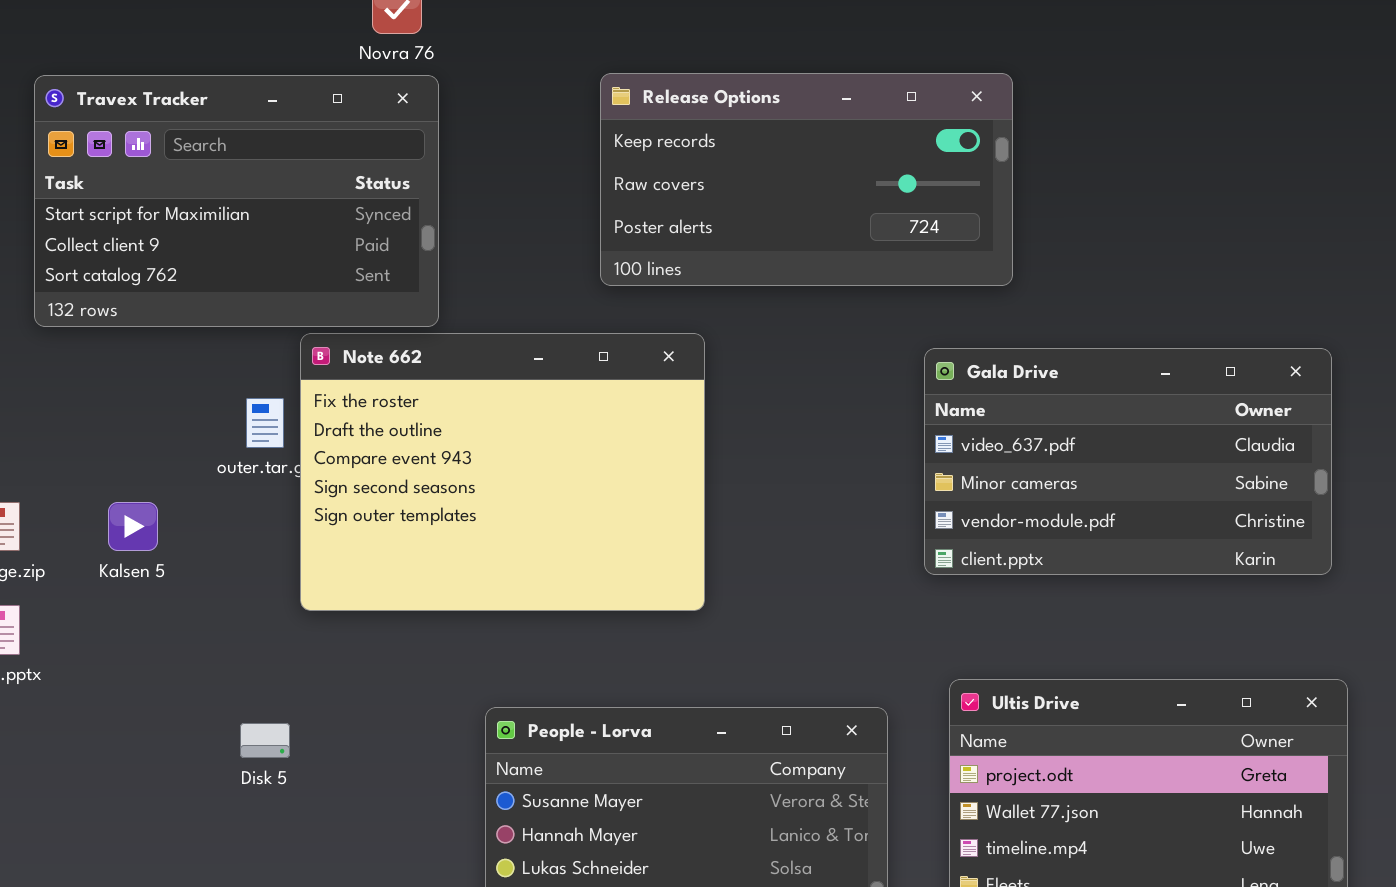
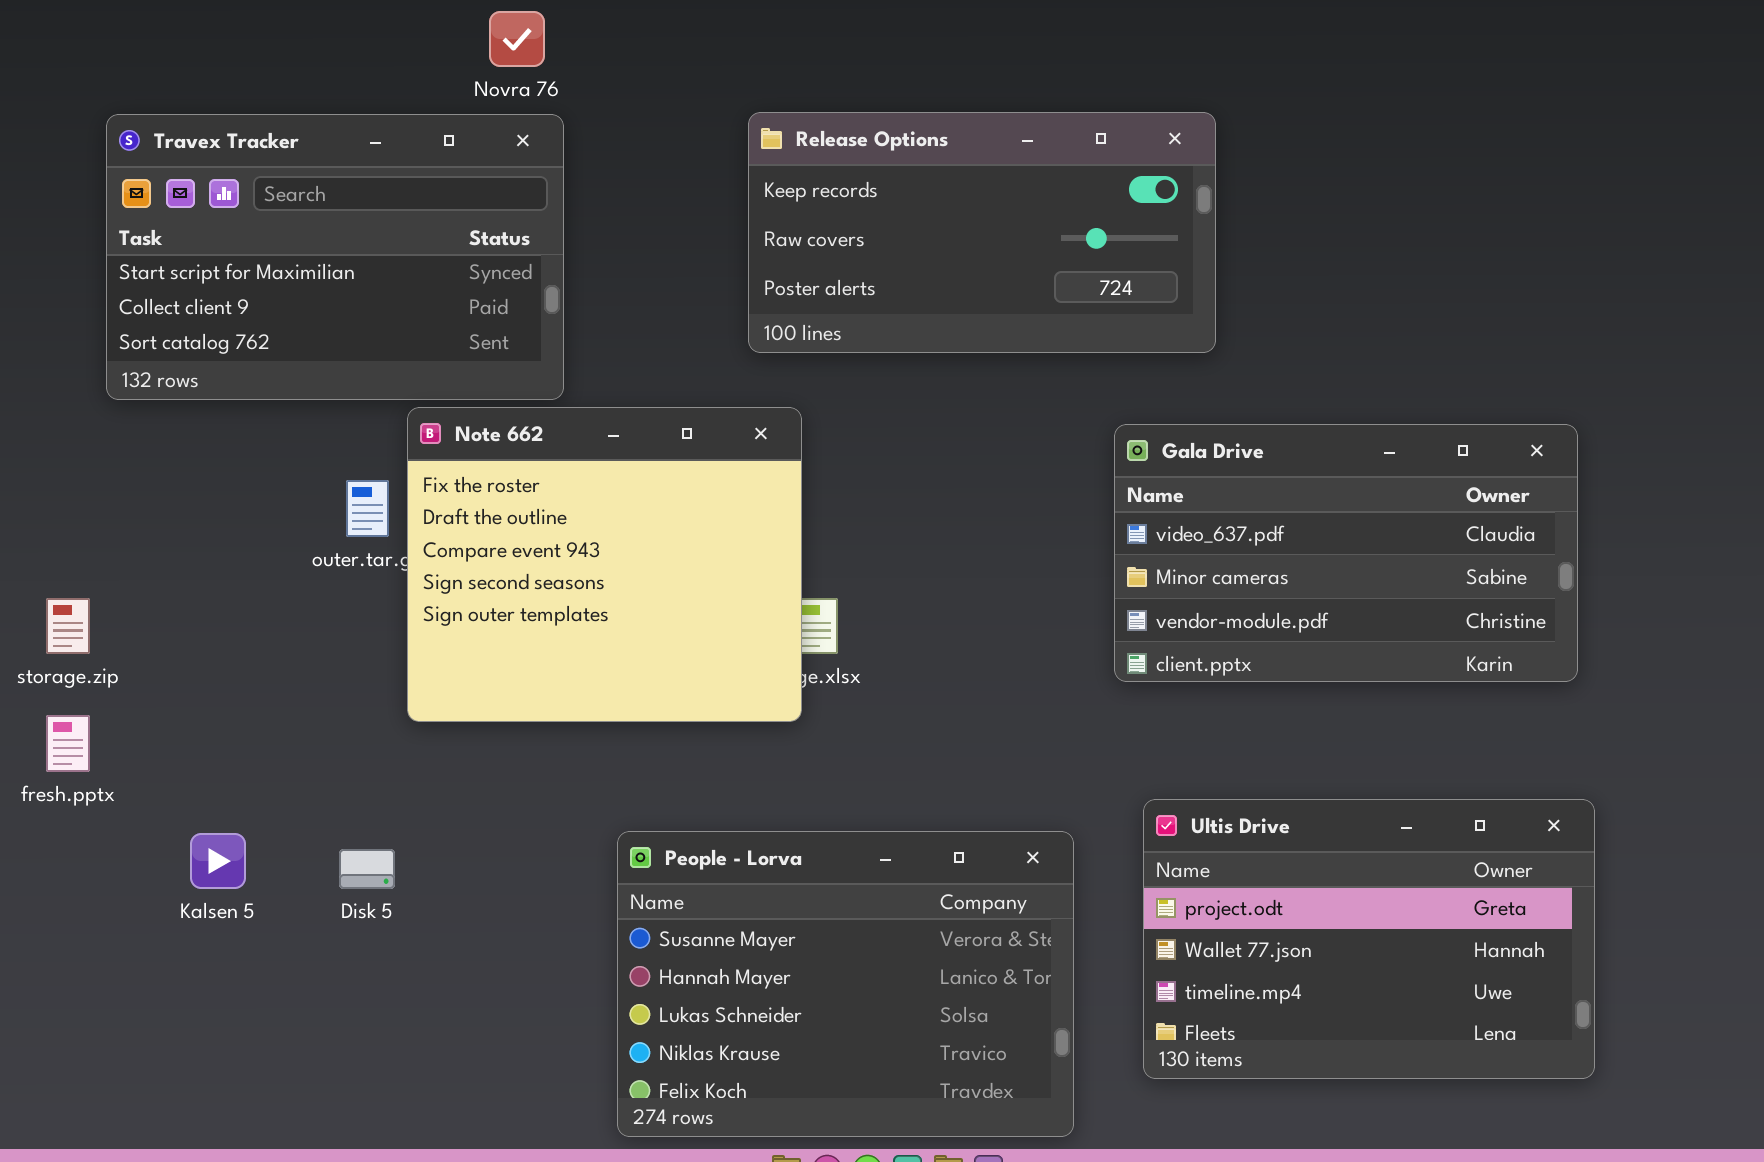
Note 662: [300,333,705,611] -> [407,407,802,722], resized
Kalsen 5: [108,502,158,551] -> [190,833,246,889], moved

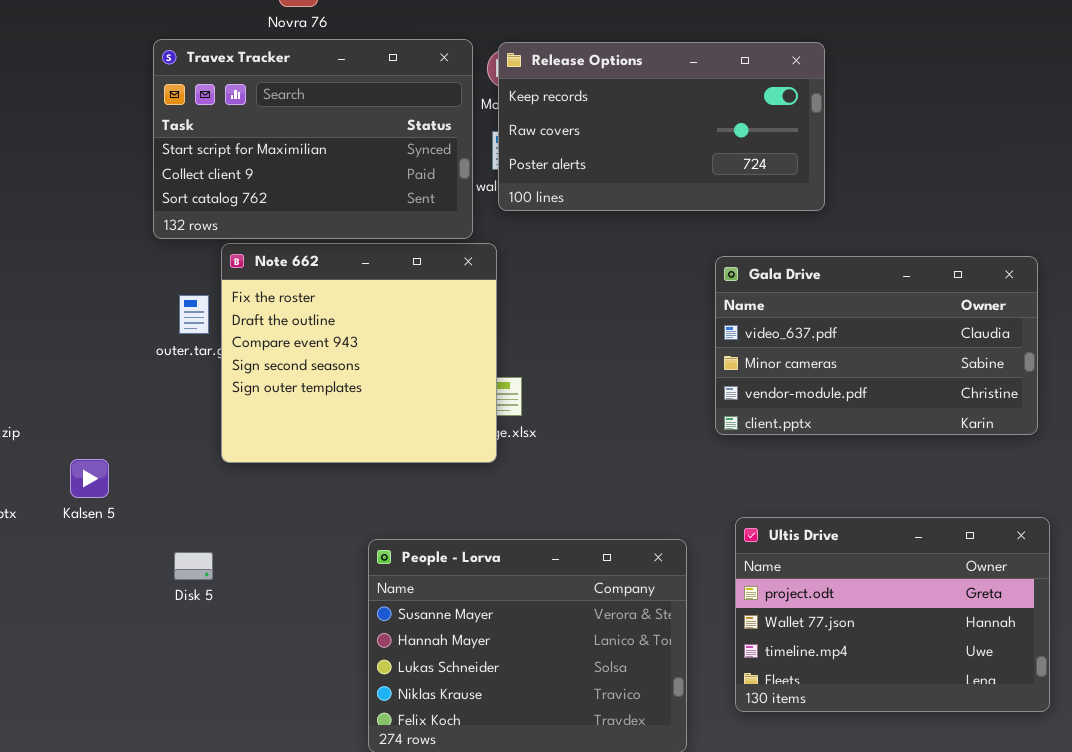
Release Options: [748,112,1216,353] -> [498,42,825,211], moved
Travex Tracker: [106,114,564,400] -> [153,39,473,239], moved
Kalsen 5: [190,833,246,889] -> [70,459,109,498], moved

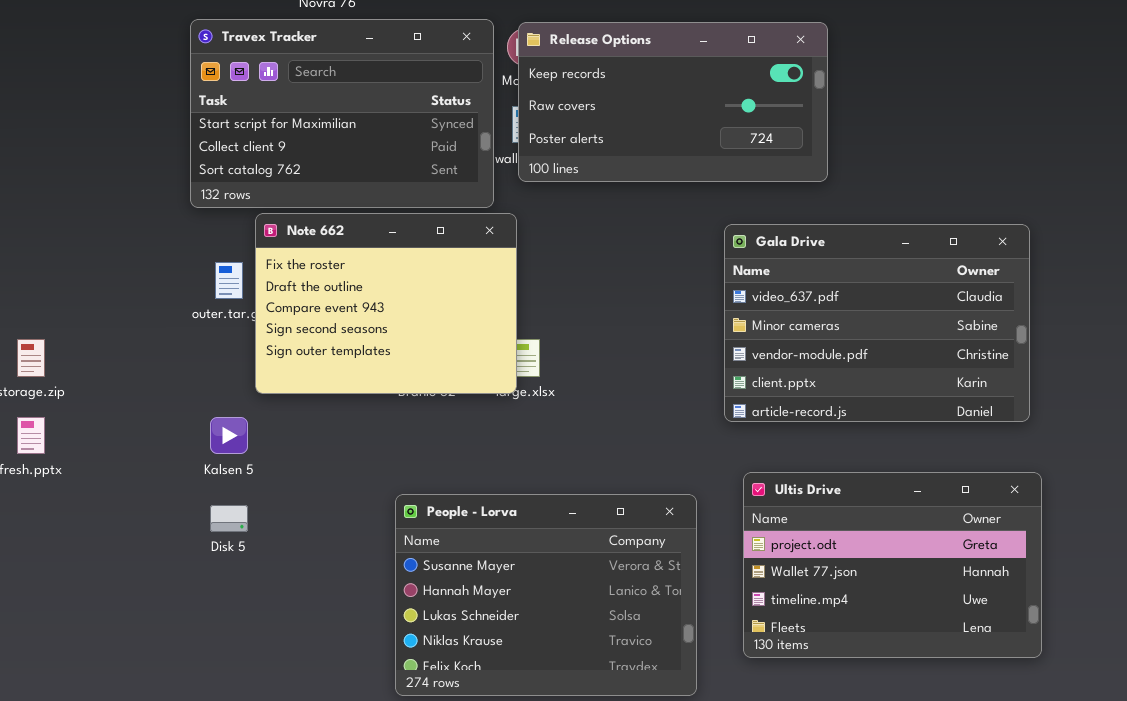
Note 662: [221,243,497,463] -> [255,213,517,394], resized
Gala Drive: [715,256,1038,435] -> [724,224,1030,422], resized
Kalsen 5: [70,459,109,498] -> [210,417,248,454], moved

